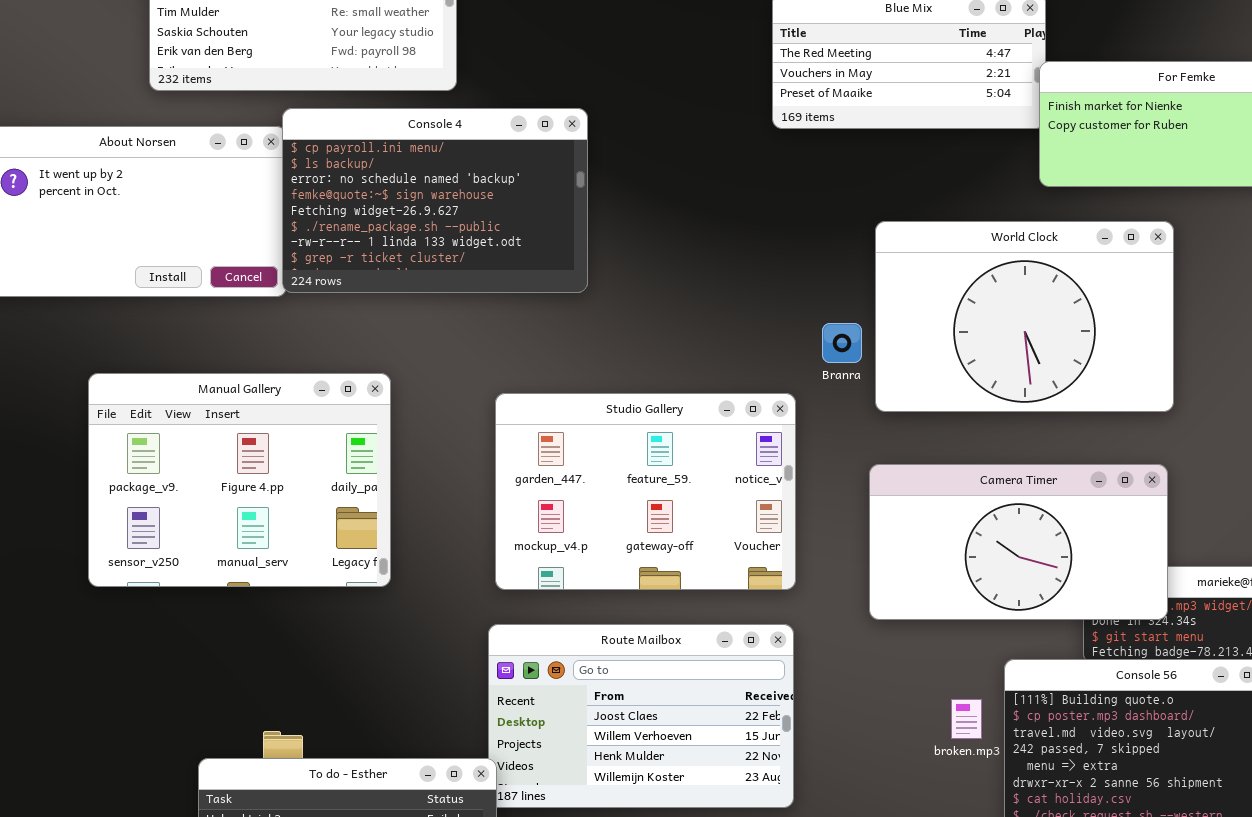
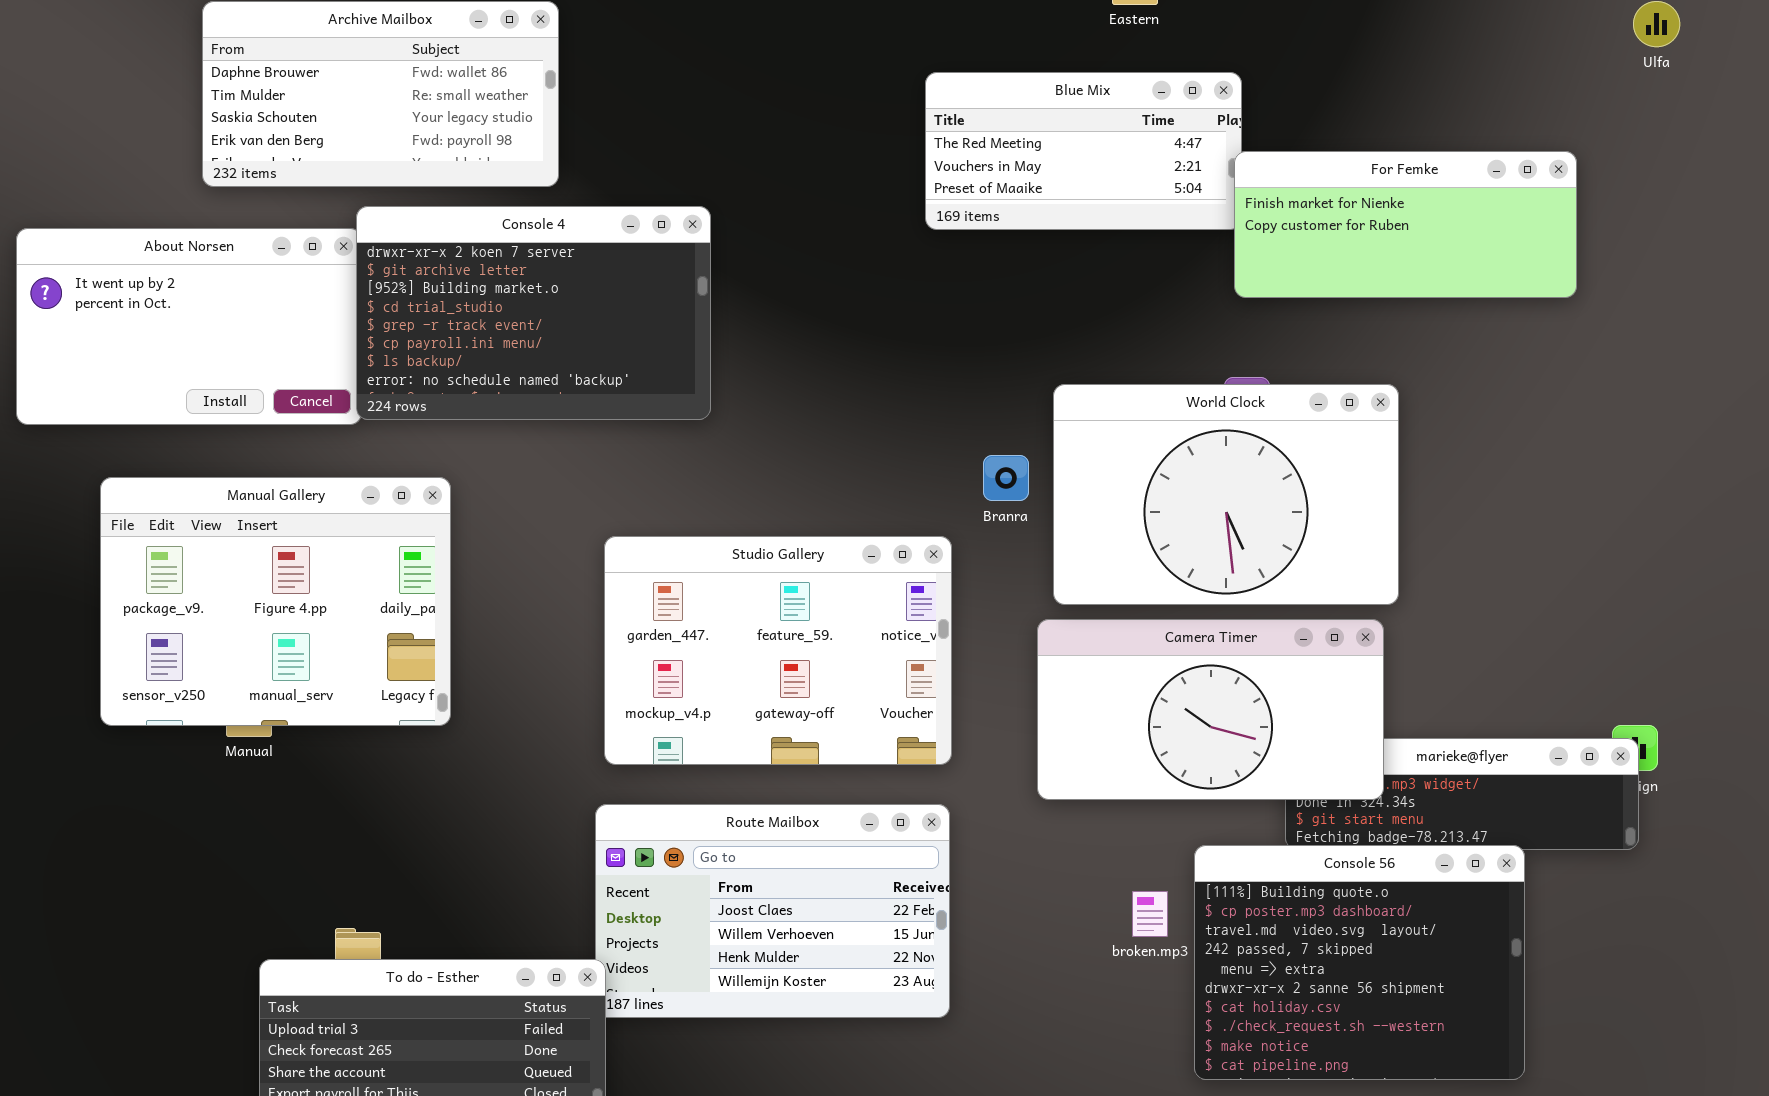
Console 4: [282,108,588,293] -> [356,206,711,420], scrolled up 5 rows
World Clock: [875,221,1174,412] -> [1053,384,1399,605], moved
Manual Gallery: [88,373,391,587] -> [100,477,451,726], moved

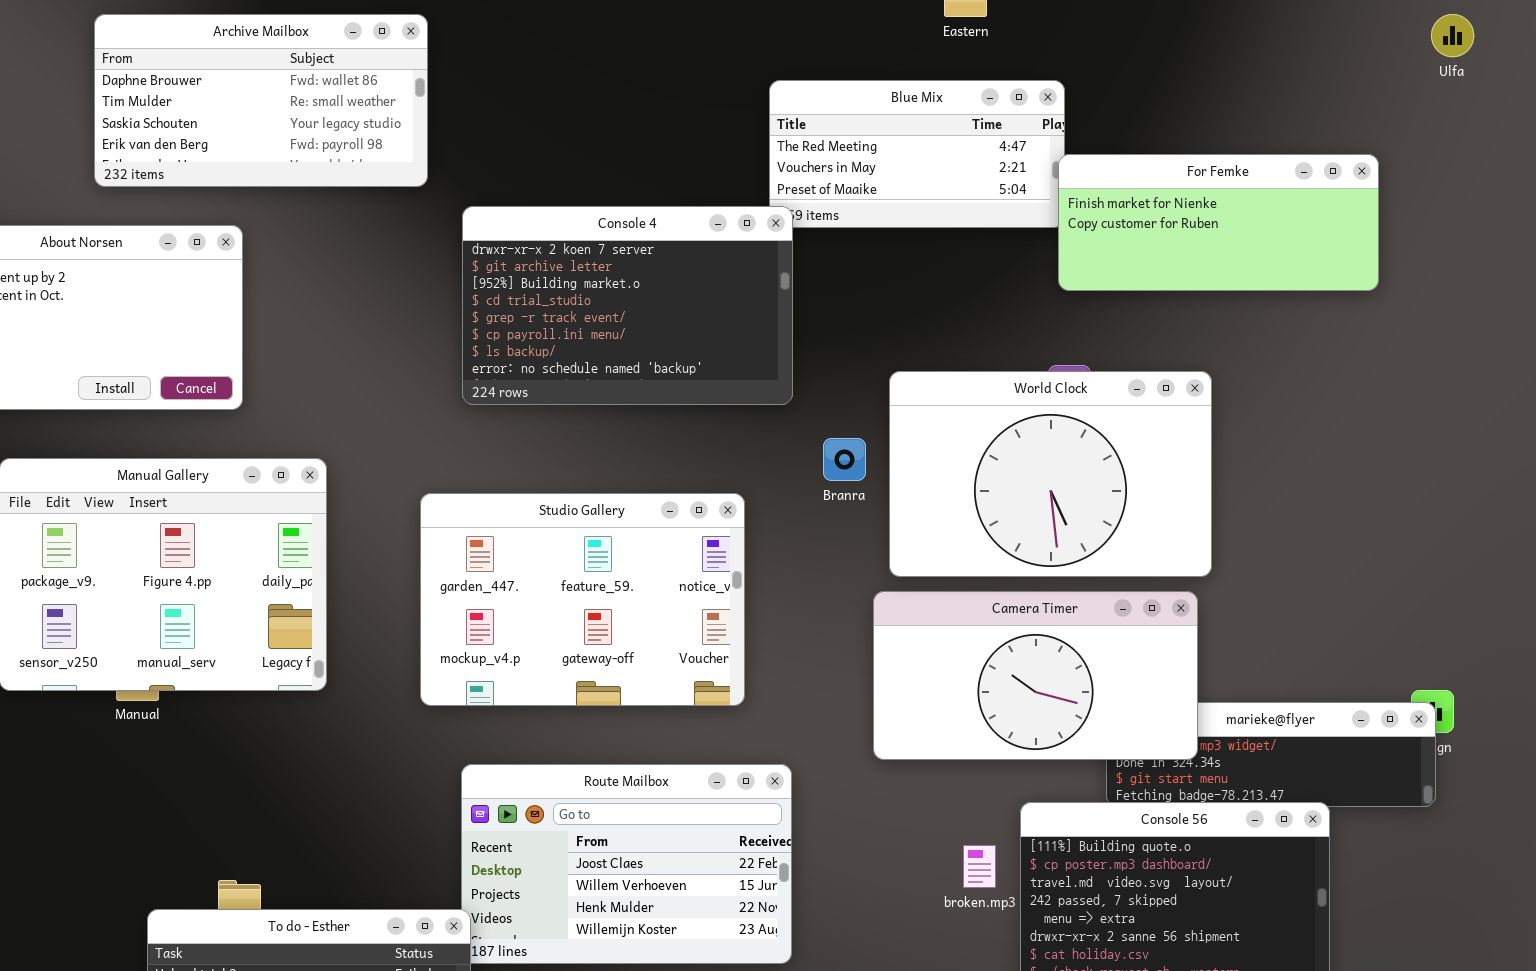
Console 4: [356,206,711,420] -> [462,206,793,405], moved
Studio Gallery: [604,536,952,765] -> [420,493,745,706], moved

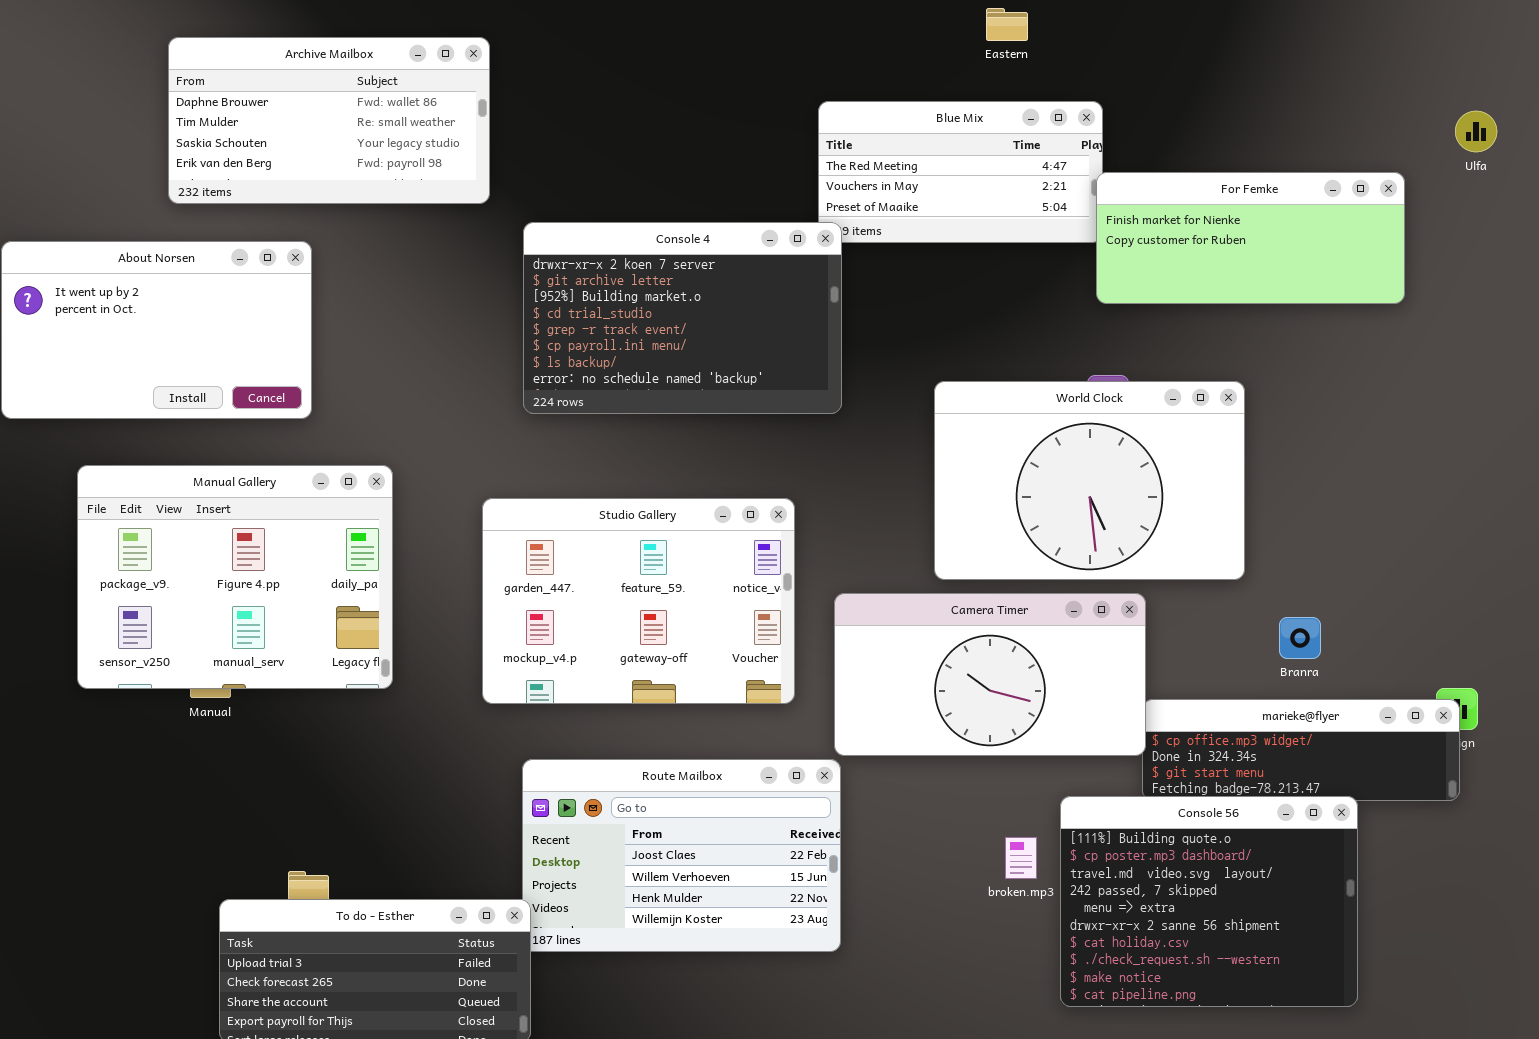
Ulfa: [1431,14,1474,57] -> [1455,111,1497,152], moved
Branra: [823,438,866,481] -> [1279,617,1321,659], moved
Camera Timer: [873,591,1198,760] -> [834,593,1146,756], moved

